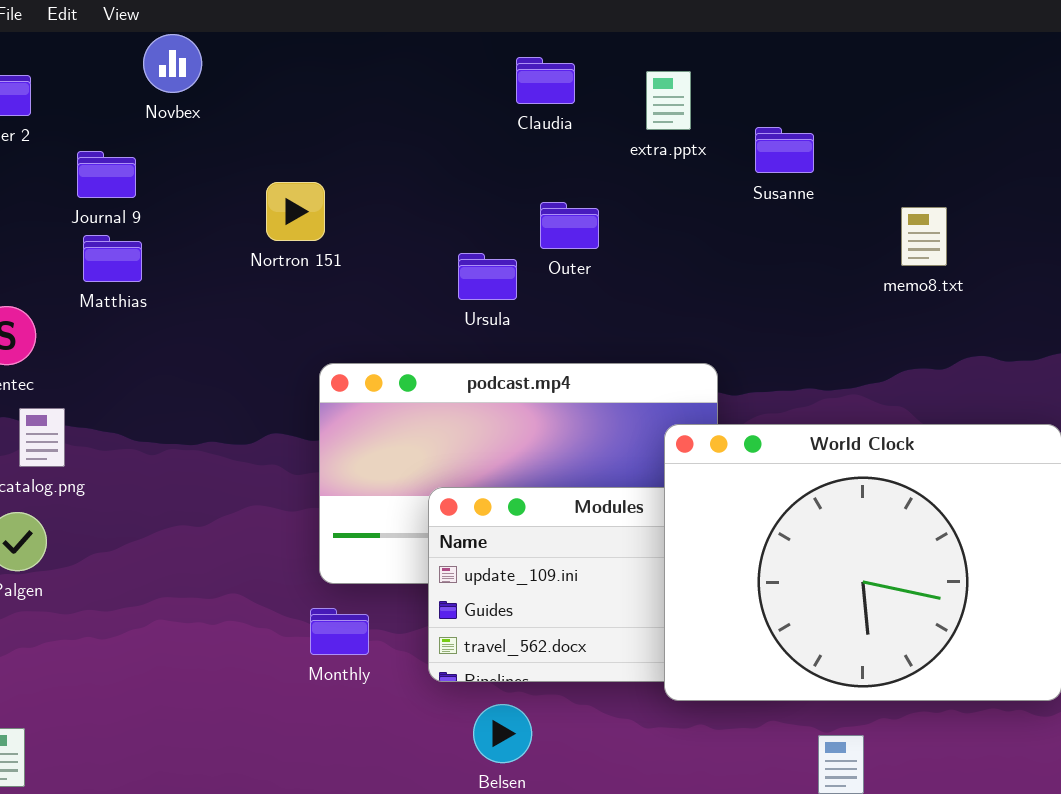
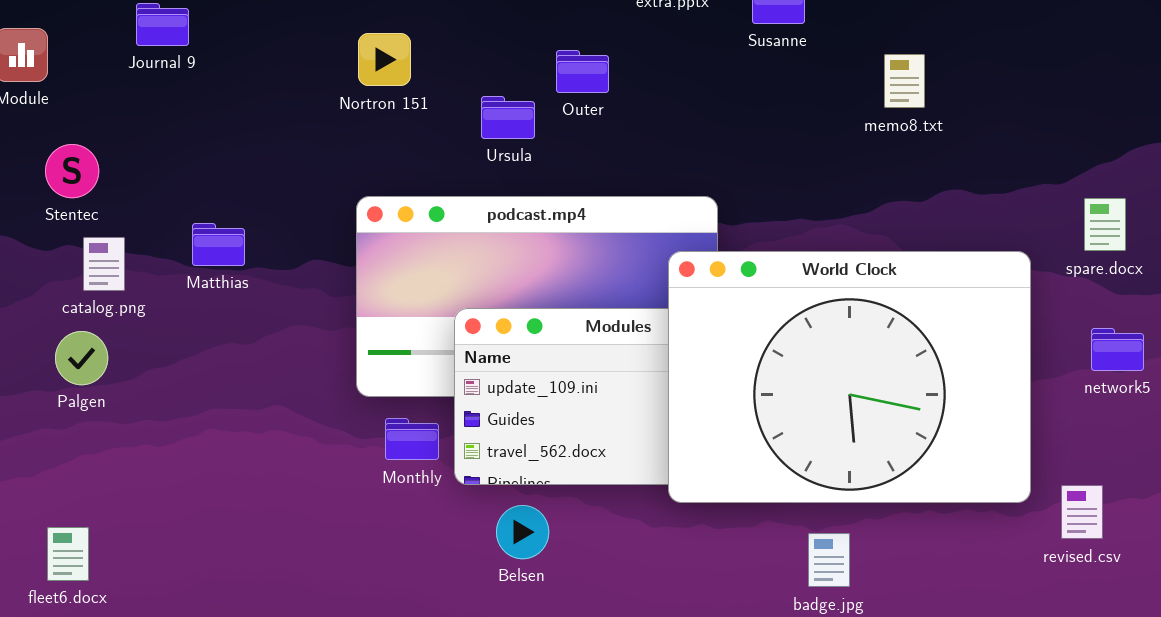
Nortron 151: [266,182,325,241] -> [358,33,411,86], moved
Matthias: [83,235,142,282] -> [192,223,245,266], moved
Monthly: [310,608,369,655] -> [385,418,439,460], moved

